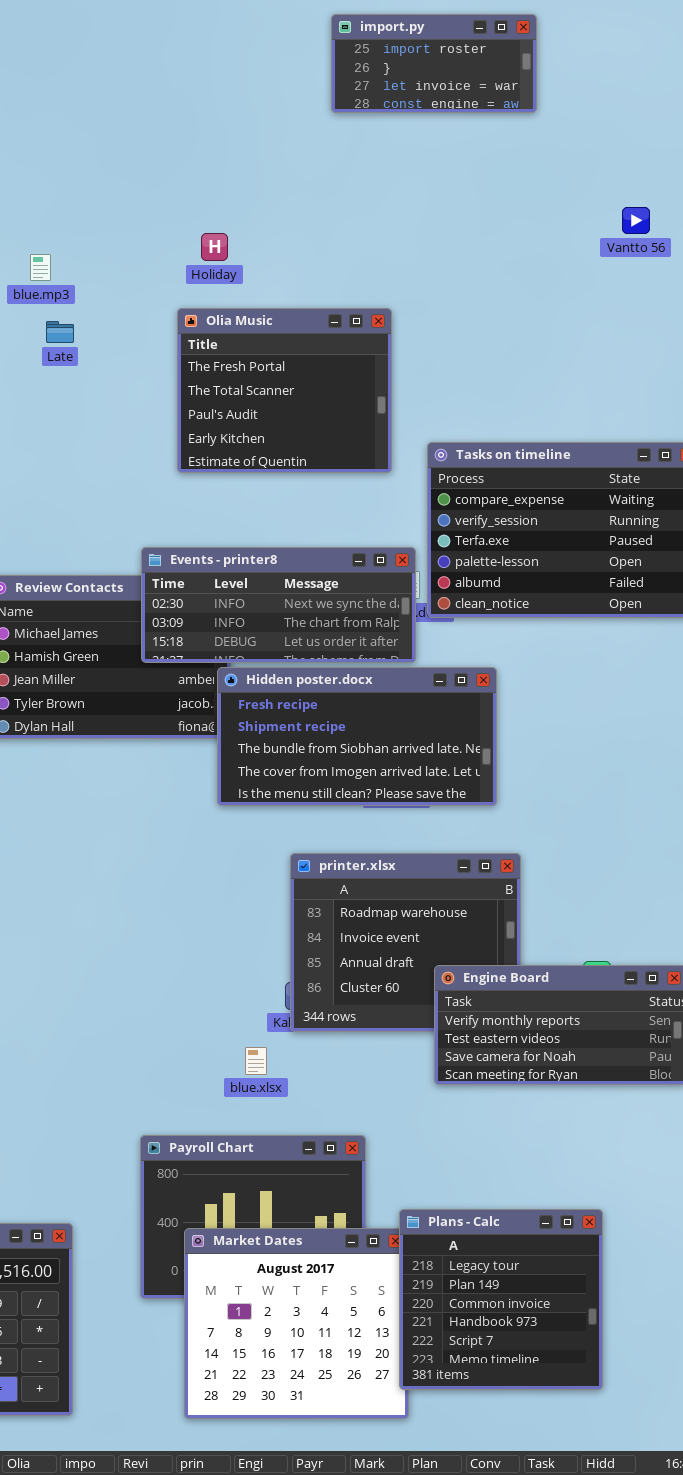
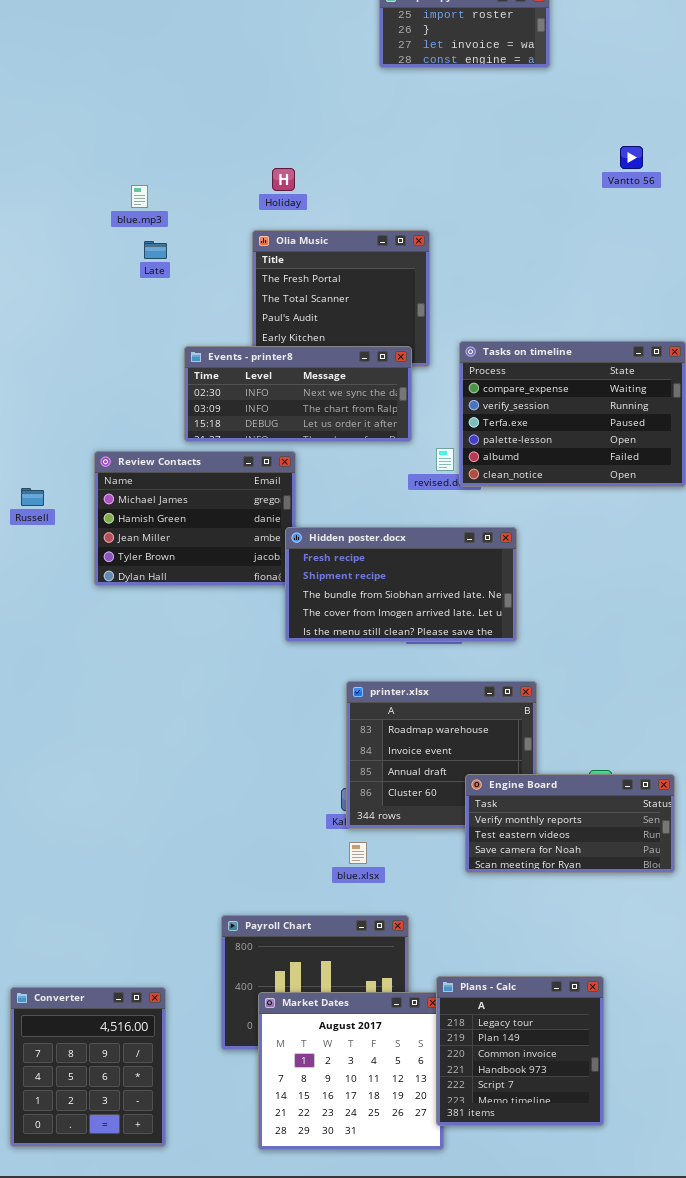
Events - printer8: [141,547,416,663] -> [184,346,412,442], moved
blue.xlsx: [245,1047,267,1075] -> [349,842,367,864], moved

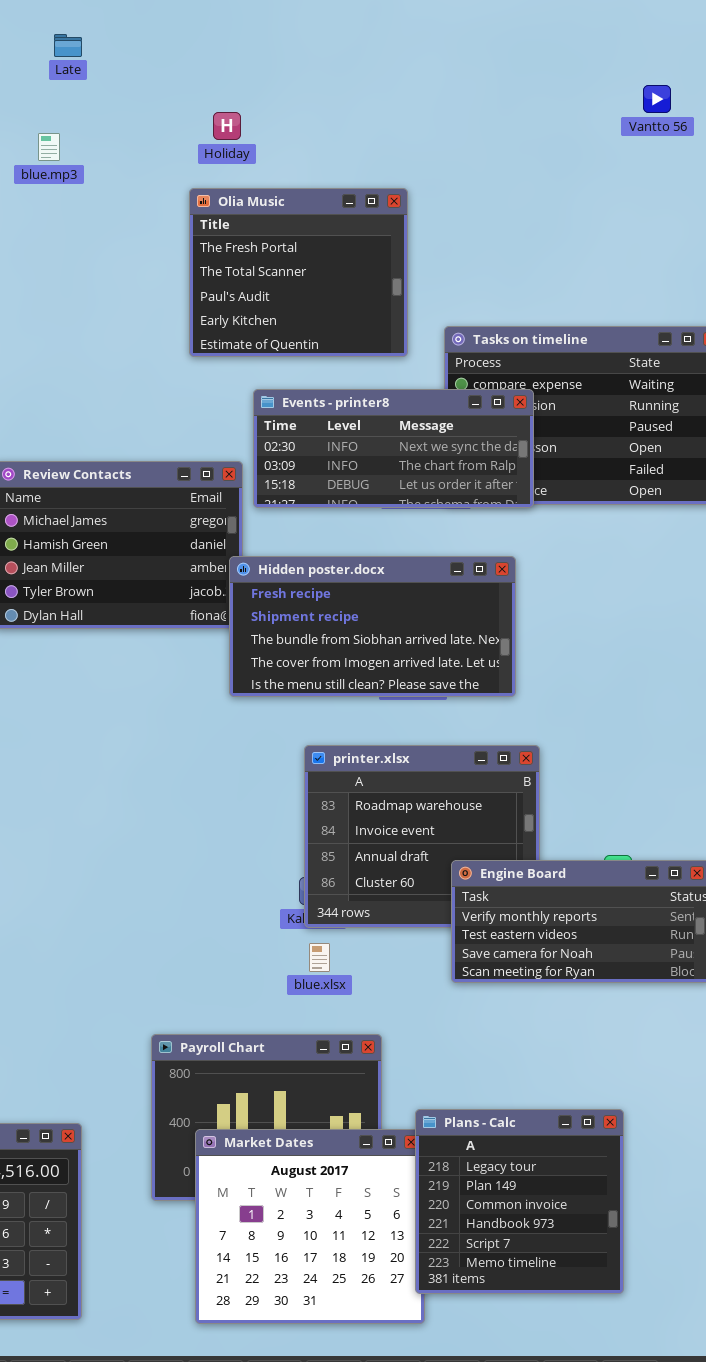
Late: [144,241,167,259] -> [54,34,82,57], moved
Events - printer8: [184,346,412,442] -> [253,389,534,508], moved

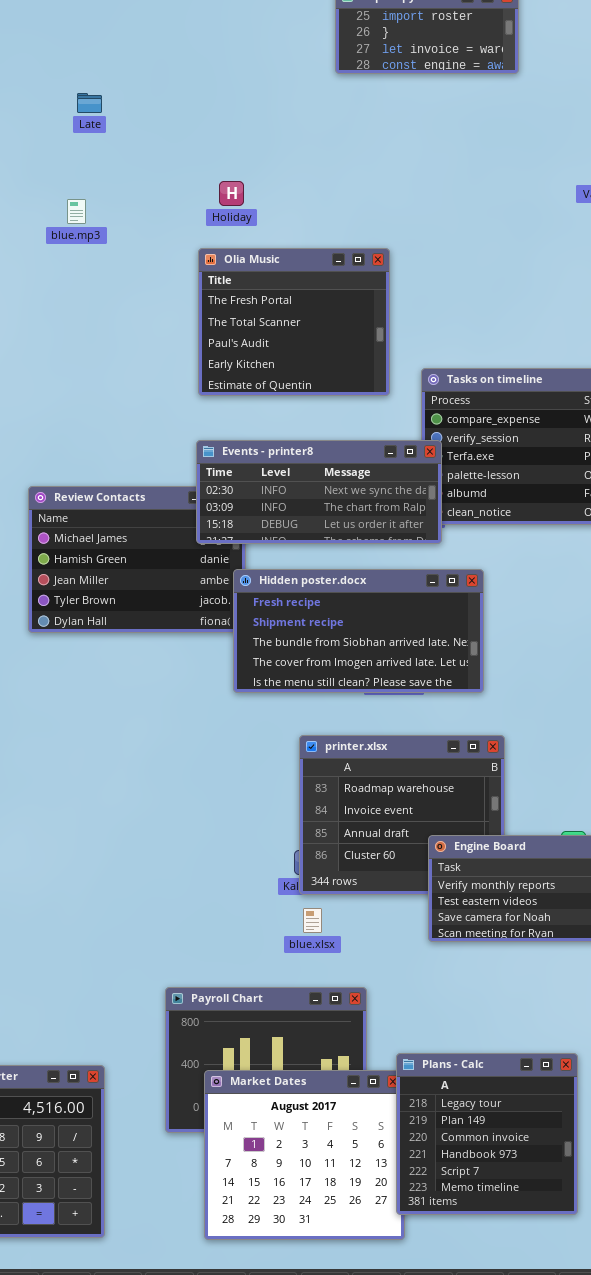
Late: [54,34,82,57] -> [77,93,102,113], moved
Events - printer8: [253,389,534,508] -> [196,440,442,544], moved

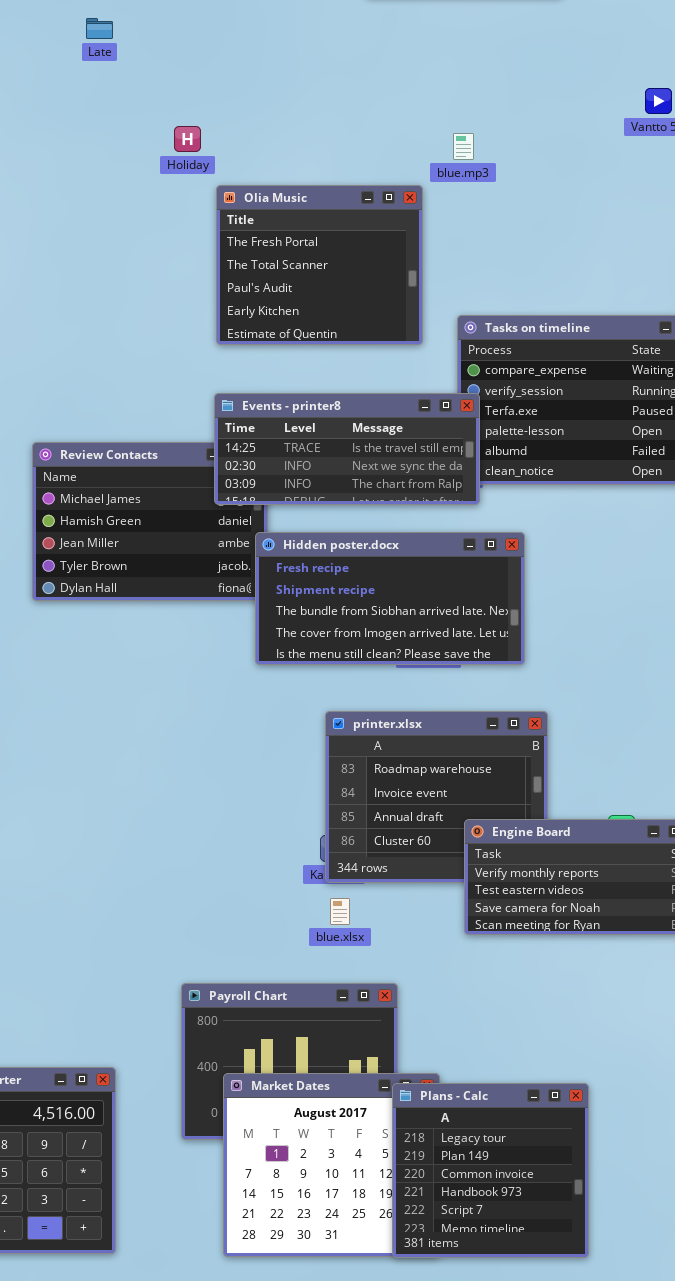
Holiday: [219,181,244,206] -> [174,126,201,152], moved
blue.mp3: [67,199,86,224] -> [453,133,474,160], moved
Events - printer8: [196,440,442,544] -> [214,393,480,505], scrolled up 1 row
Plans - Calc: [396,1053,578,1215] -> [392,1083,589,1258], moved

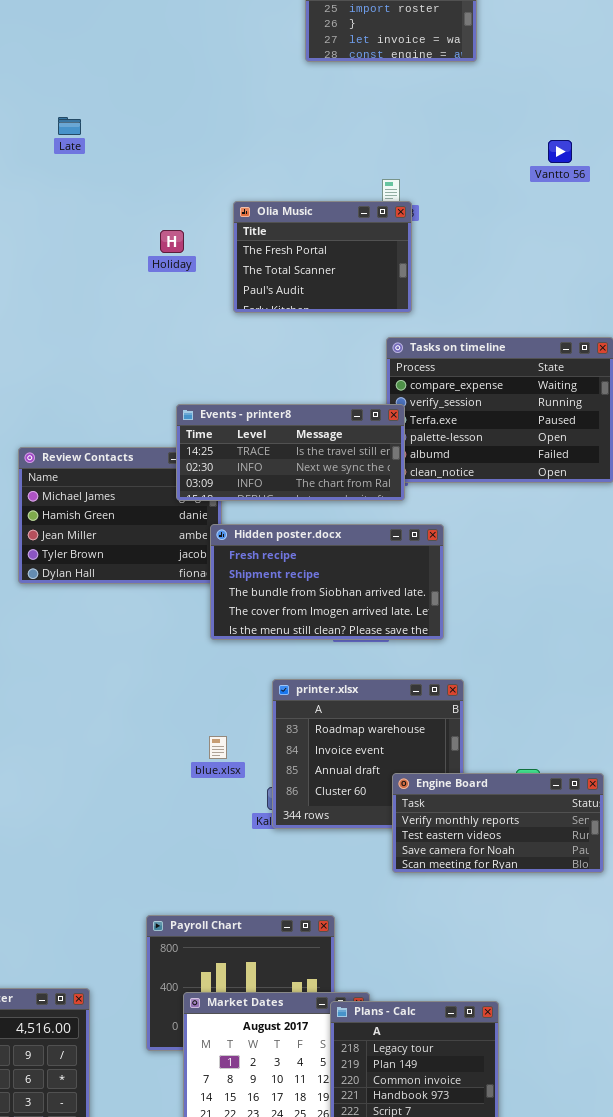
Late: [86,18,113,39] -> [58,117,81,135], moved
Holiday: [174,126,201,152] -> [160,230,184,253], moved
Olia Music: [216,185,423,345] -> [233,201,412,313], moved, resized
blue.xlsx: [330,898,350,925] -> [209,736,227,759], moved

